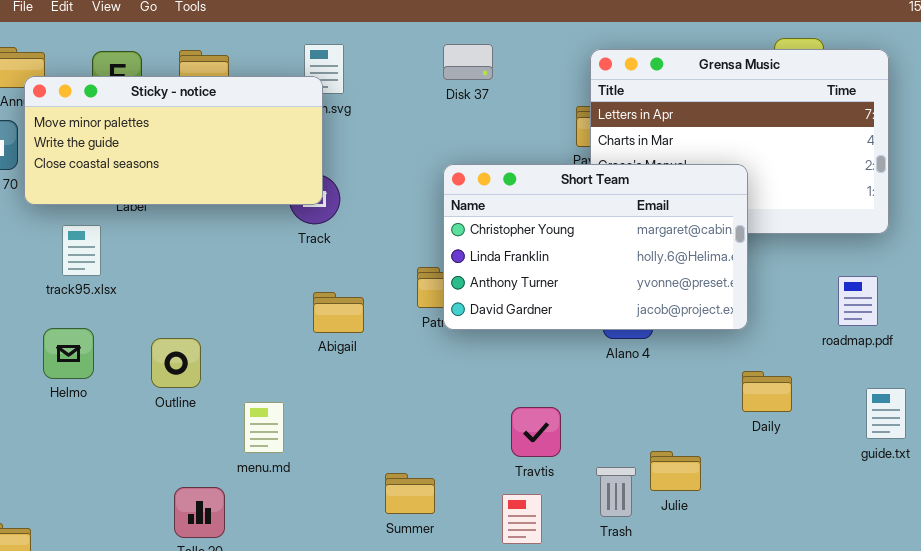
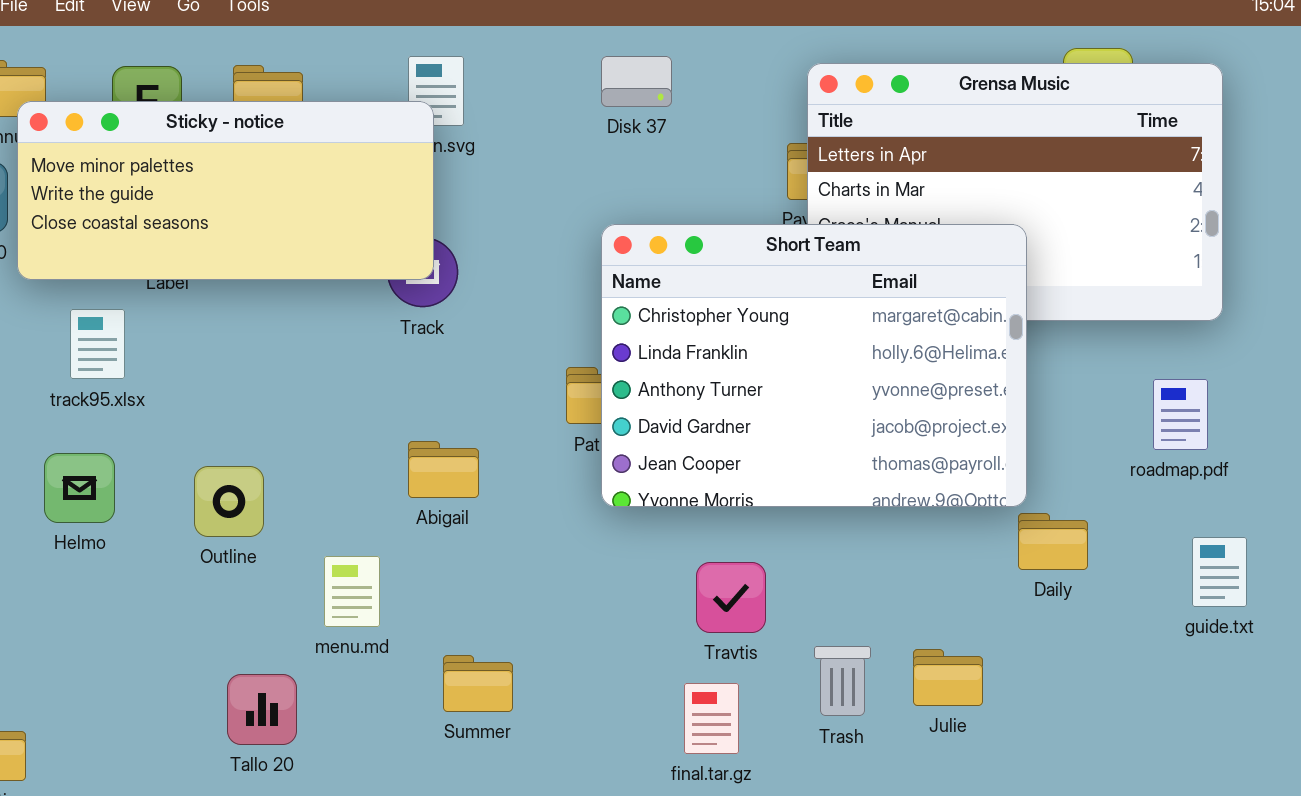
Short Team: [443,164,748,330] -> [601,224,1027,507], resized
Abigail: [313,292,364,333] -> [408,441,479,498], moved
Julie: [650,451,701,491] -> [913,649,983,706], moved
Summer: [385,473,435,514] -> [443,655,513,712], moved

